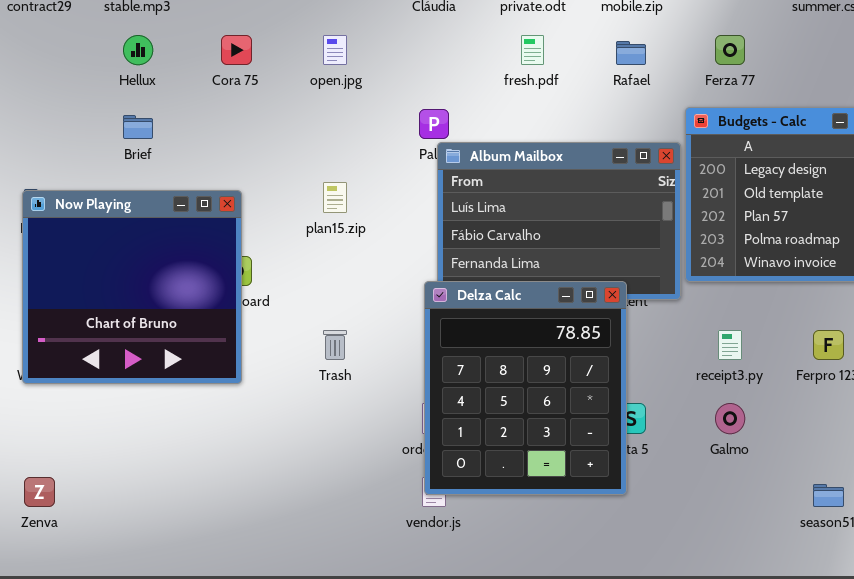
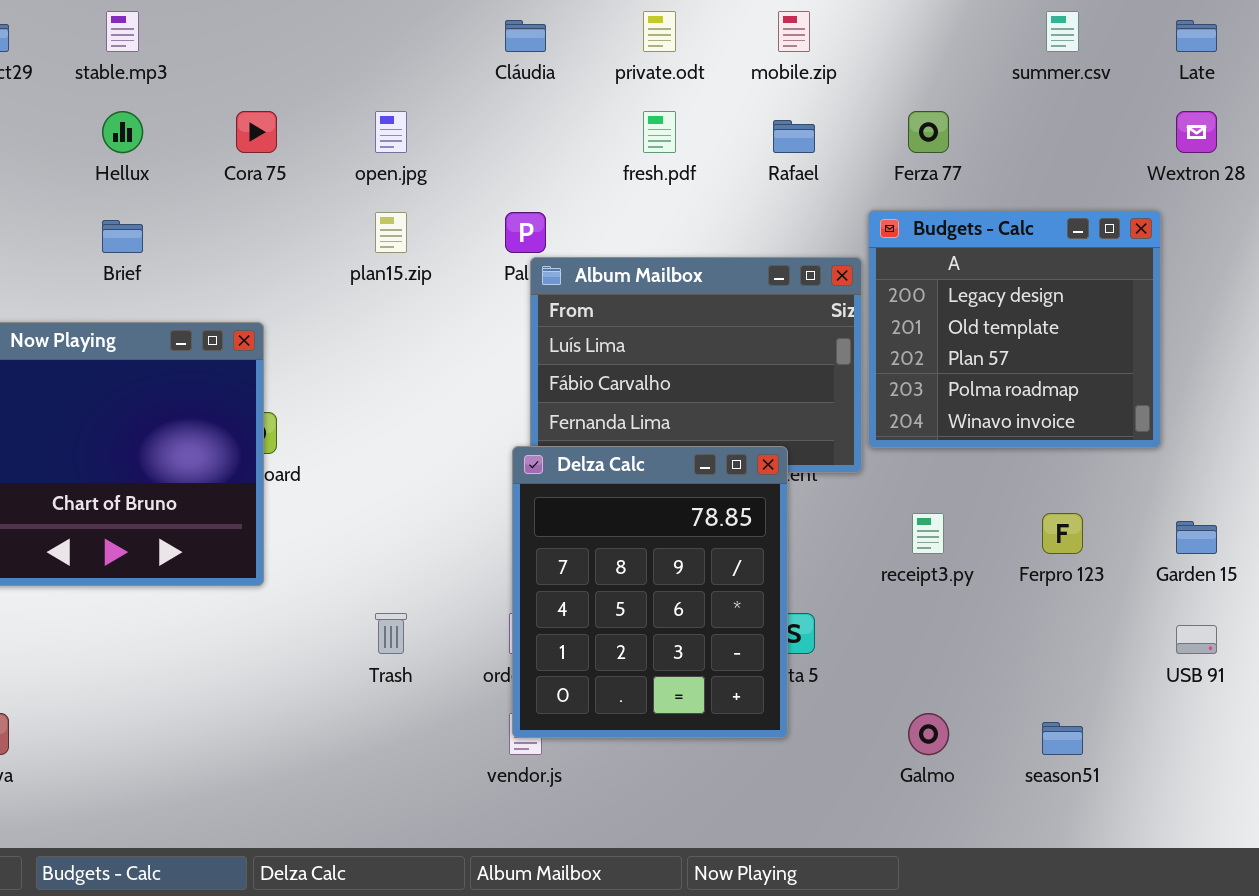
plan15.zip: [323,182,347,213] -> [375,212,407,253], moved
Trash: [323,330,347,360] -> [375,613,407,654], moved
Galmo: [715,403,745,434] -> [908,713,949,755], moved

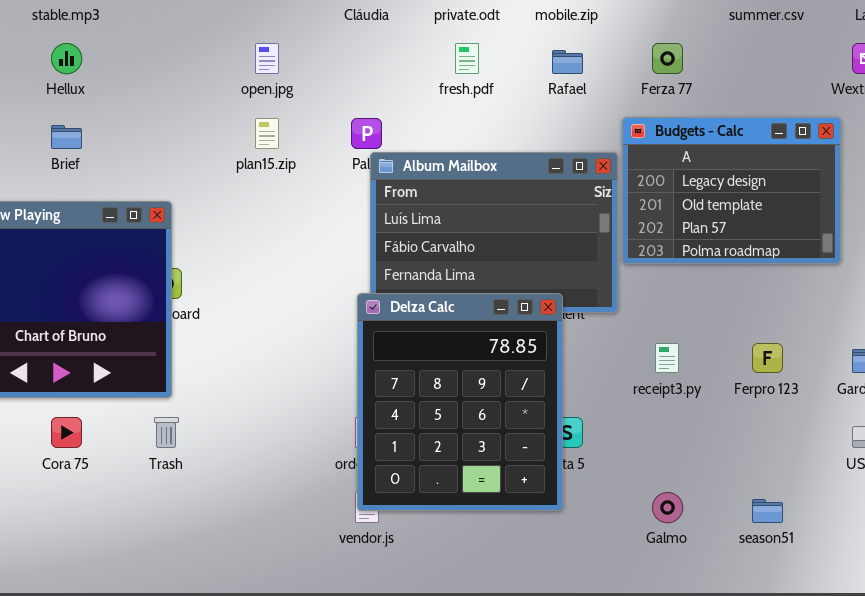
Cora 75: [236,111,277,153] -> [51,417,82,448], moved
Budgets - Calc: [868,210,1161,448] -> [622,117,841,264], resized
Trash: [375,613,407,654] -> [154,417,179,448], moved

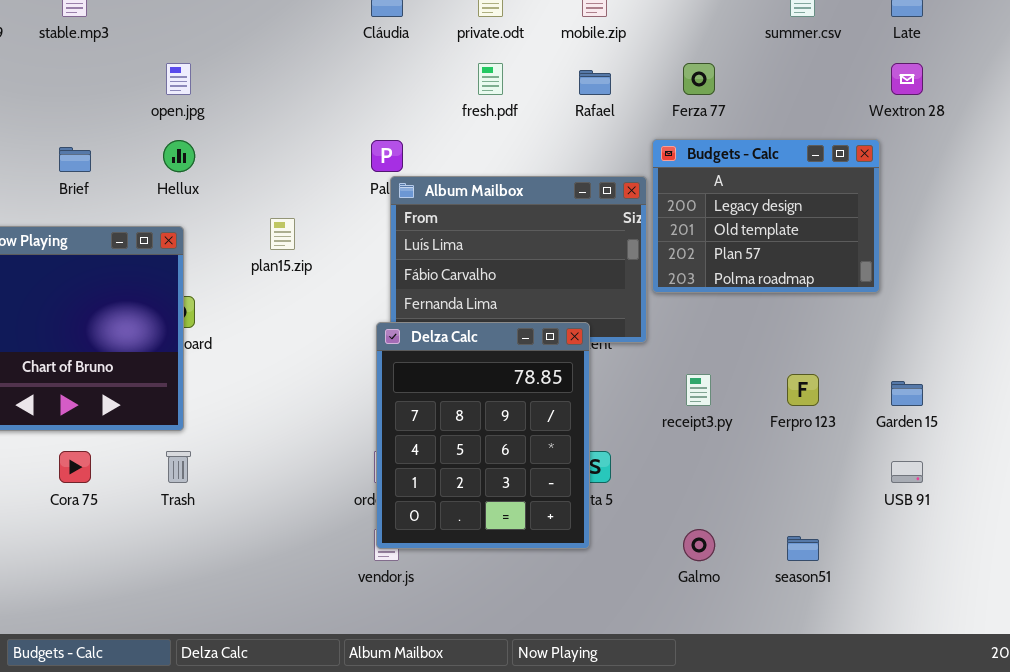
Hellux: [51,43,82,74] -> [163,140,195,172], moved
open.jpg: [255,43,279,74] -> [166,63,191,95], moved
plan15.zip: [255,118,279,149] -> [270,218,295,250], moved

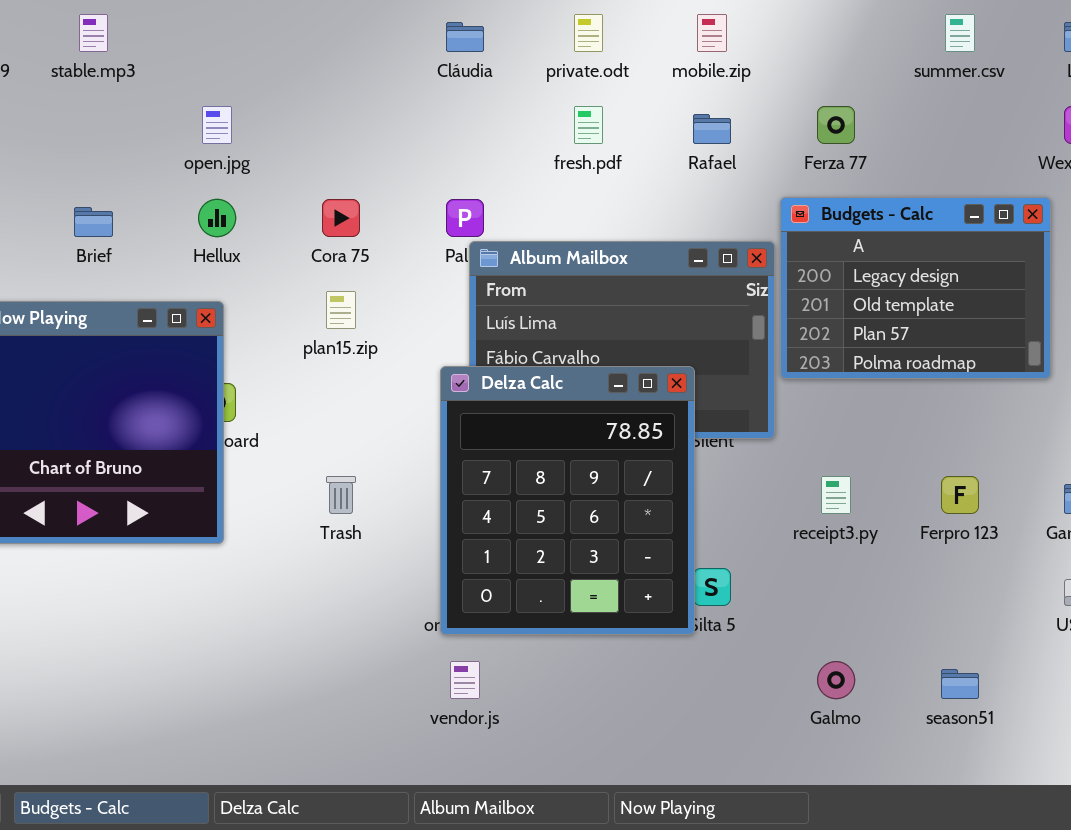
Delza Calc: [376,322,590,549] -> [440,366,695,635], moved
Cora 75: [59,451,91,483] -> [322,199,360,237], moved
Trash: [166,451,191,483] -> [326,476,356,514], moved

